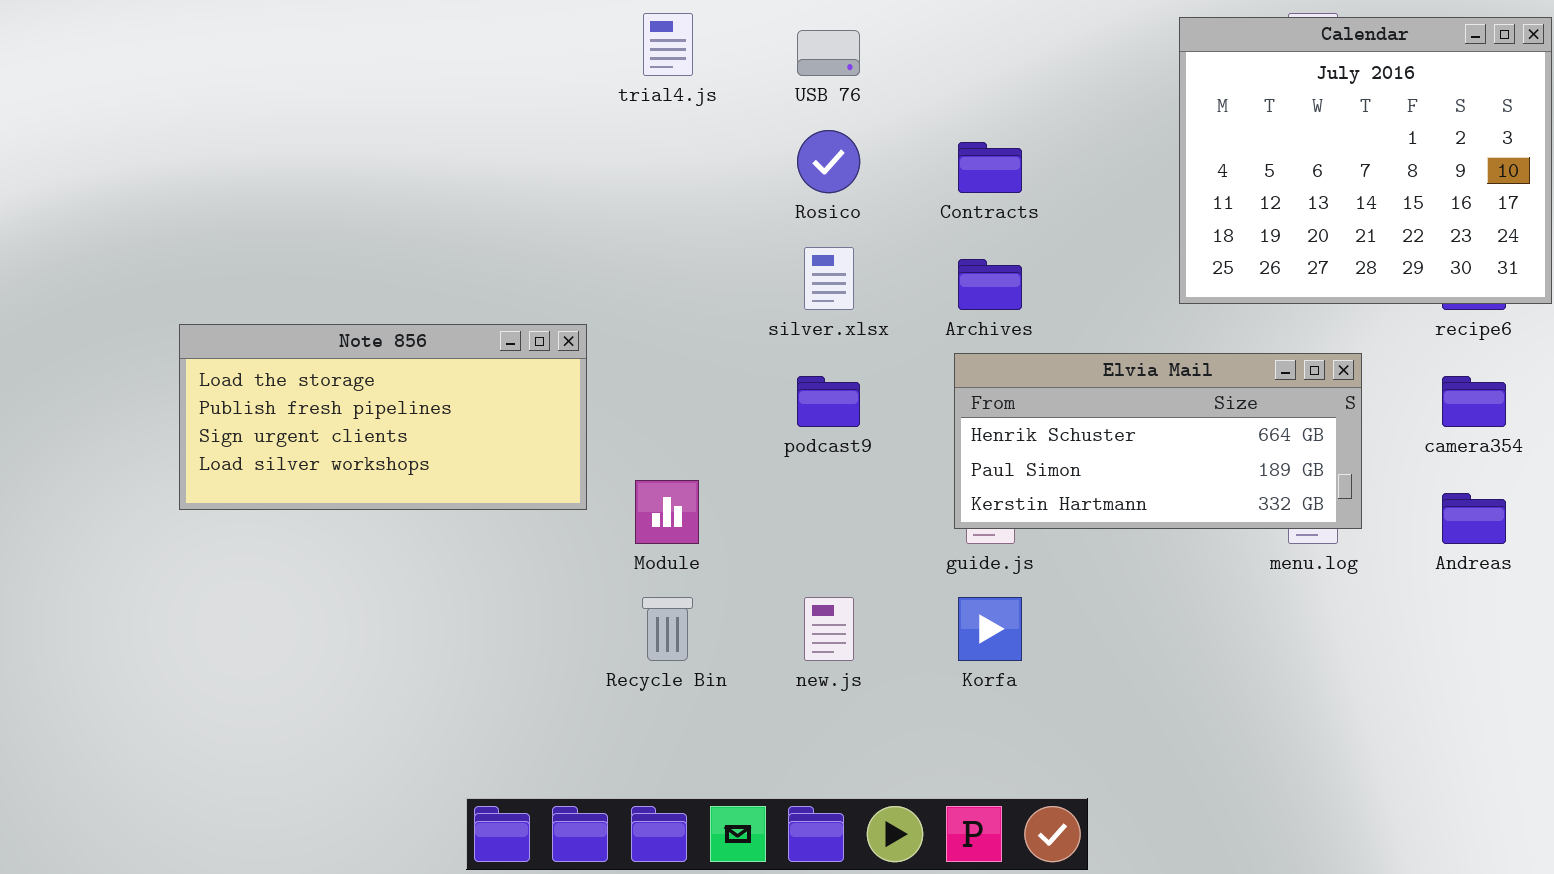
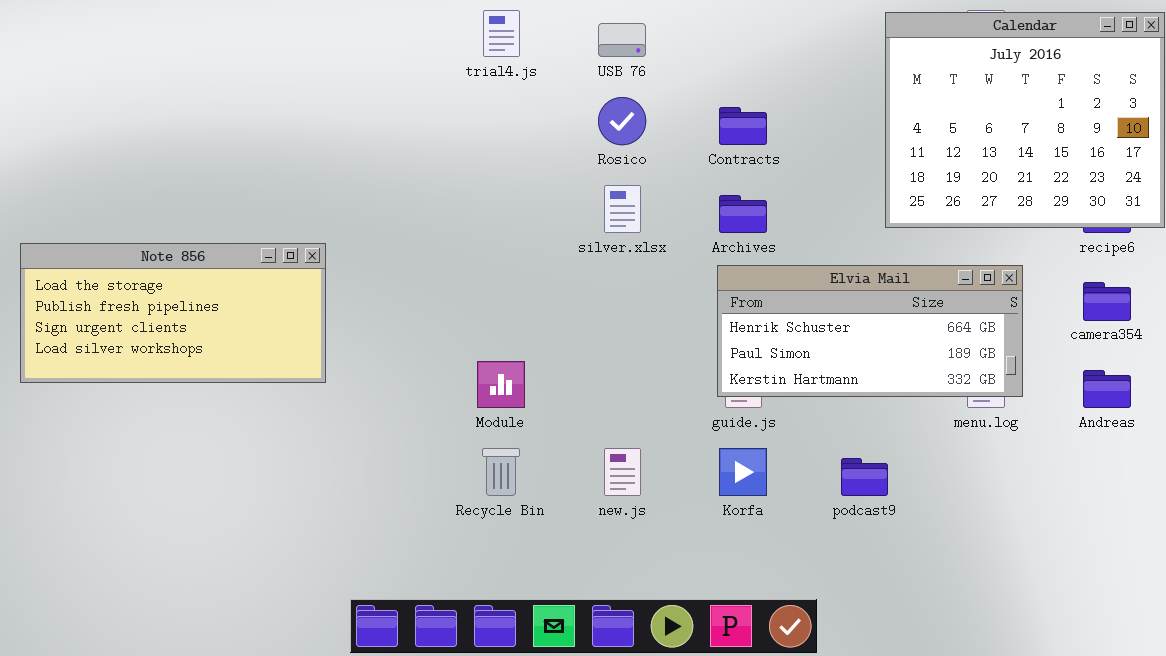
Note 856: [179,324,587,510] -> [20,243,326,383], moved
podcast9: [797,376,860,427] -> [841,458,888,496], moved

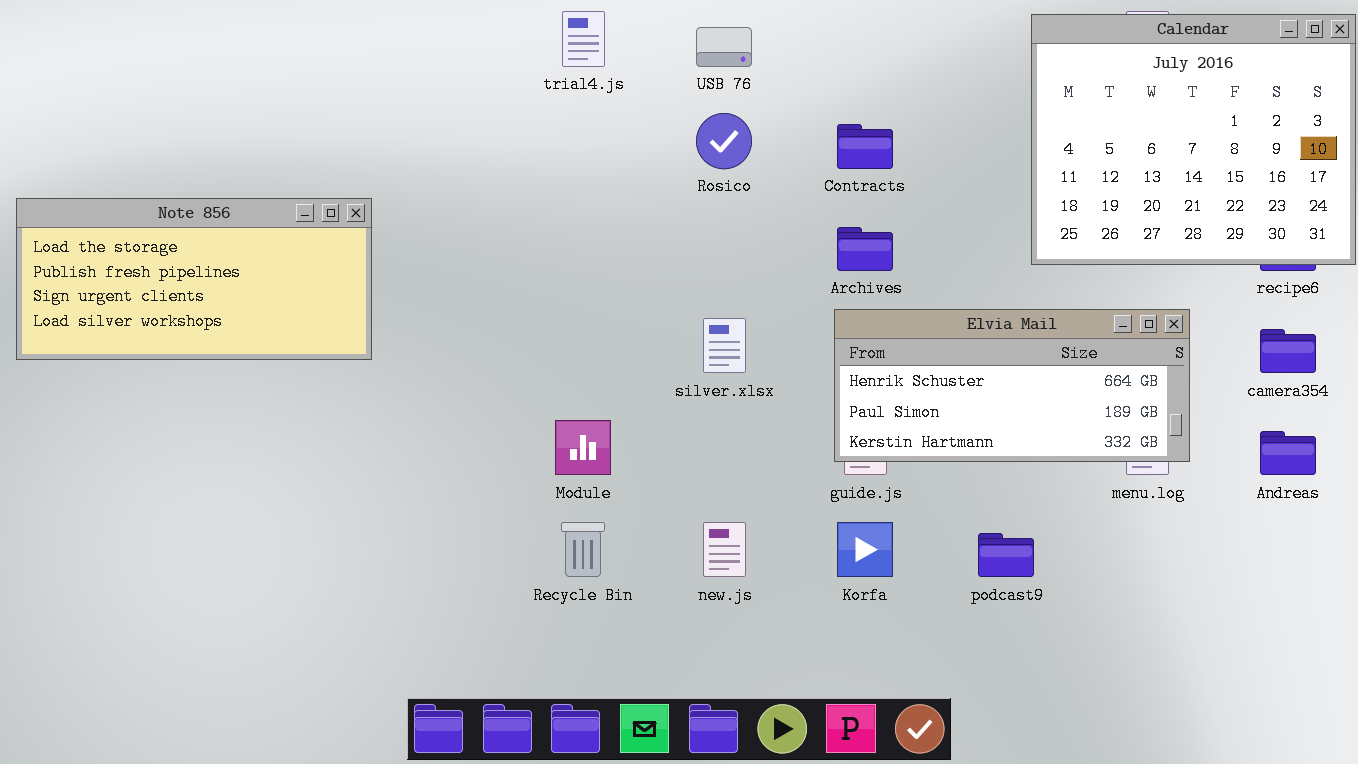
silver.xlsx: [604,185,641,233] -> [703,318,746,373], moved
Note 856: [20,243,326,383] -> [16,198,372,360], moved

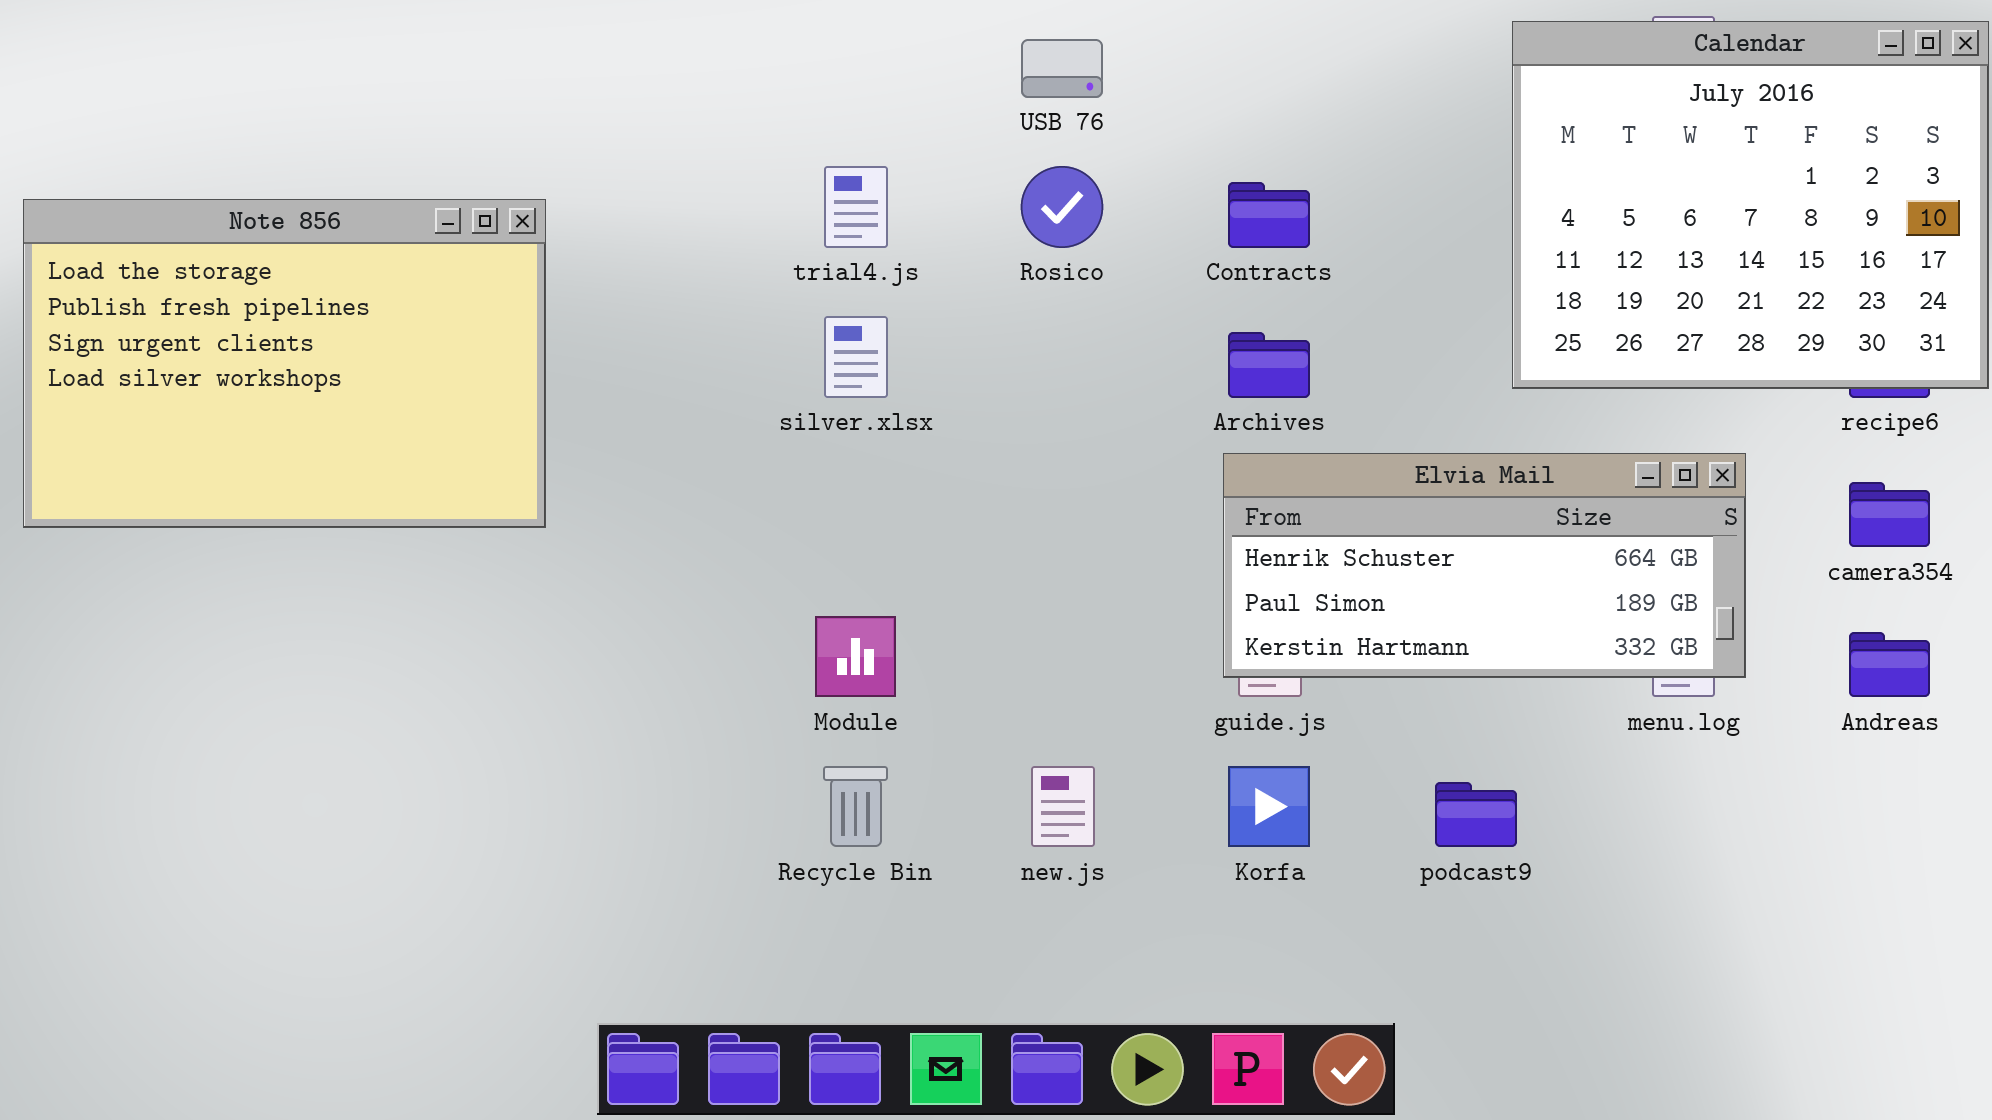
trial4.js: [562,11,605,67] -> [824,166,888,248], moved
Note 856: [16,198,372,360] -> [23,199,546,528], resized
silver.xlsx: [703,318,746,373] -> [824,316,888,398], moved

